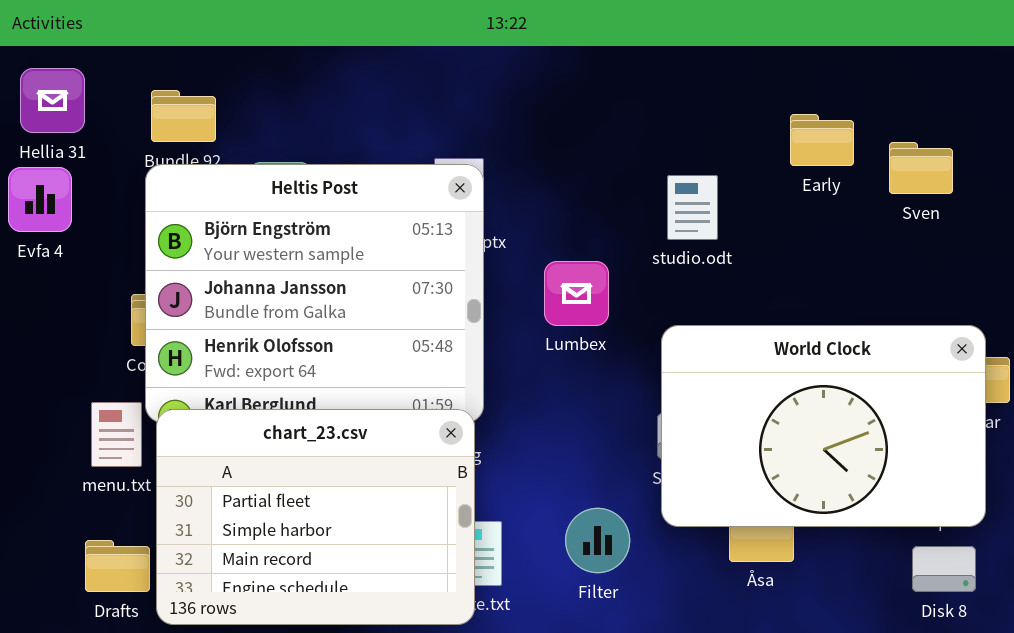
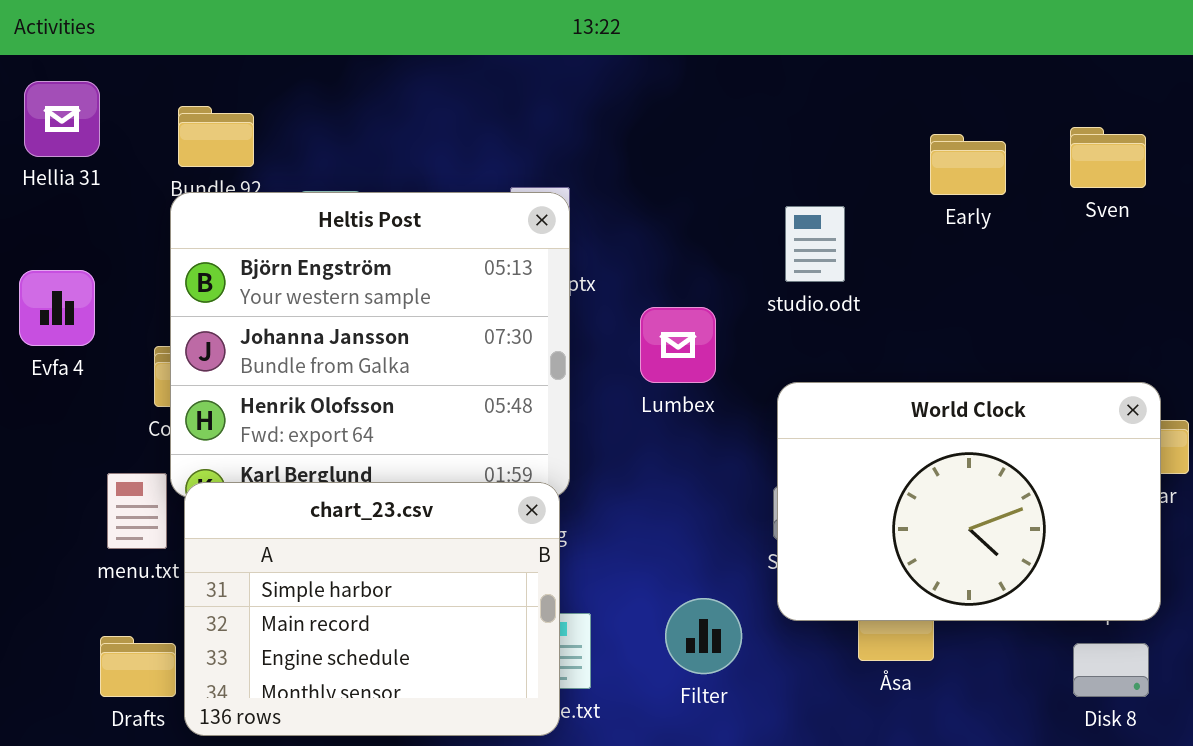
Sven: [889,142,953,194] -> [1070,127,1146,188], moved
Evfa 4: [8,167,72,232] -> [19,270,95,346], moved
chart_23.csv: [156,409,475,625] -> [184,482,560,736], scrolled down 1 row

